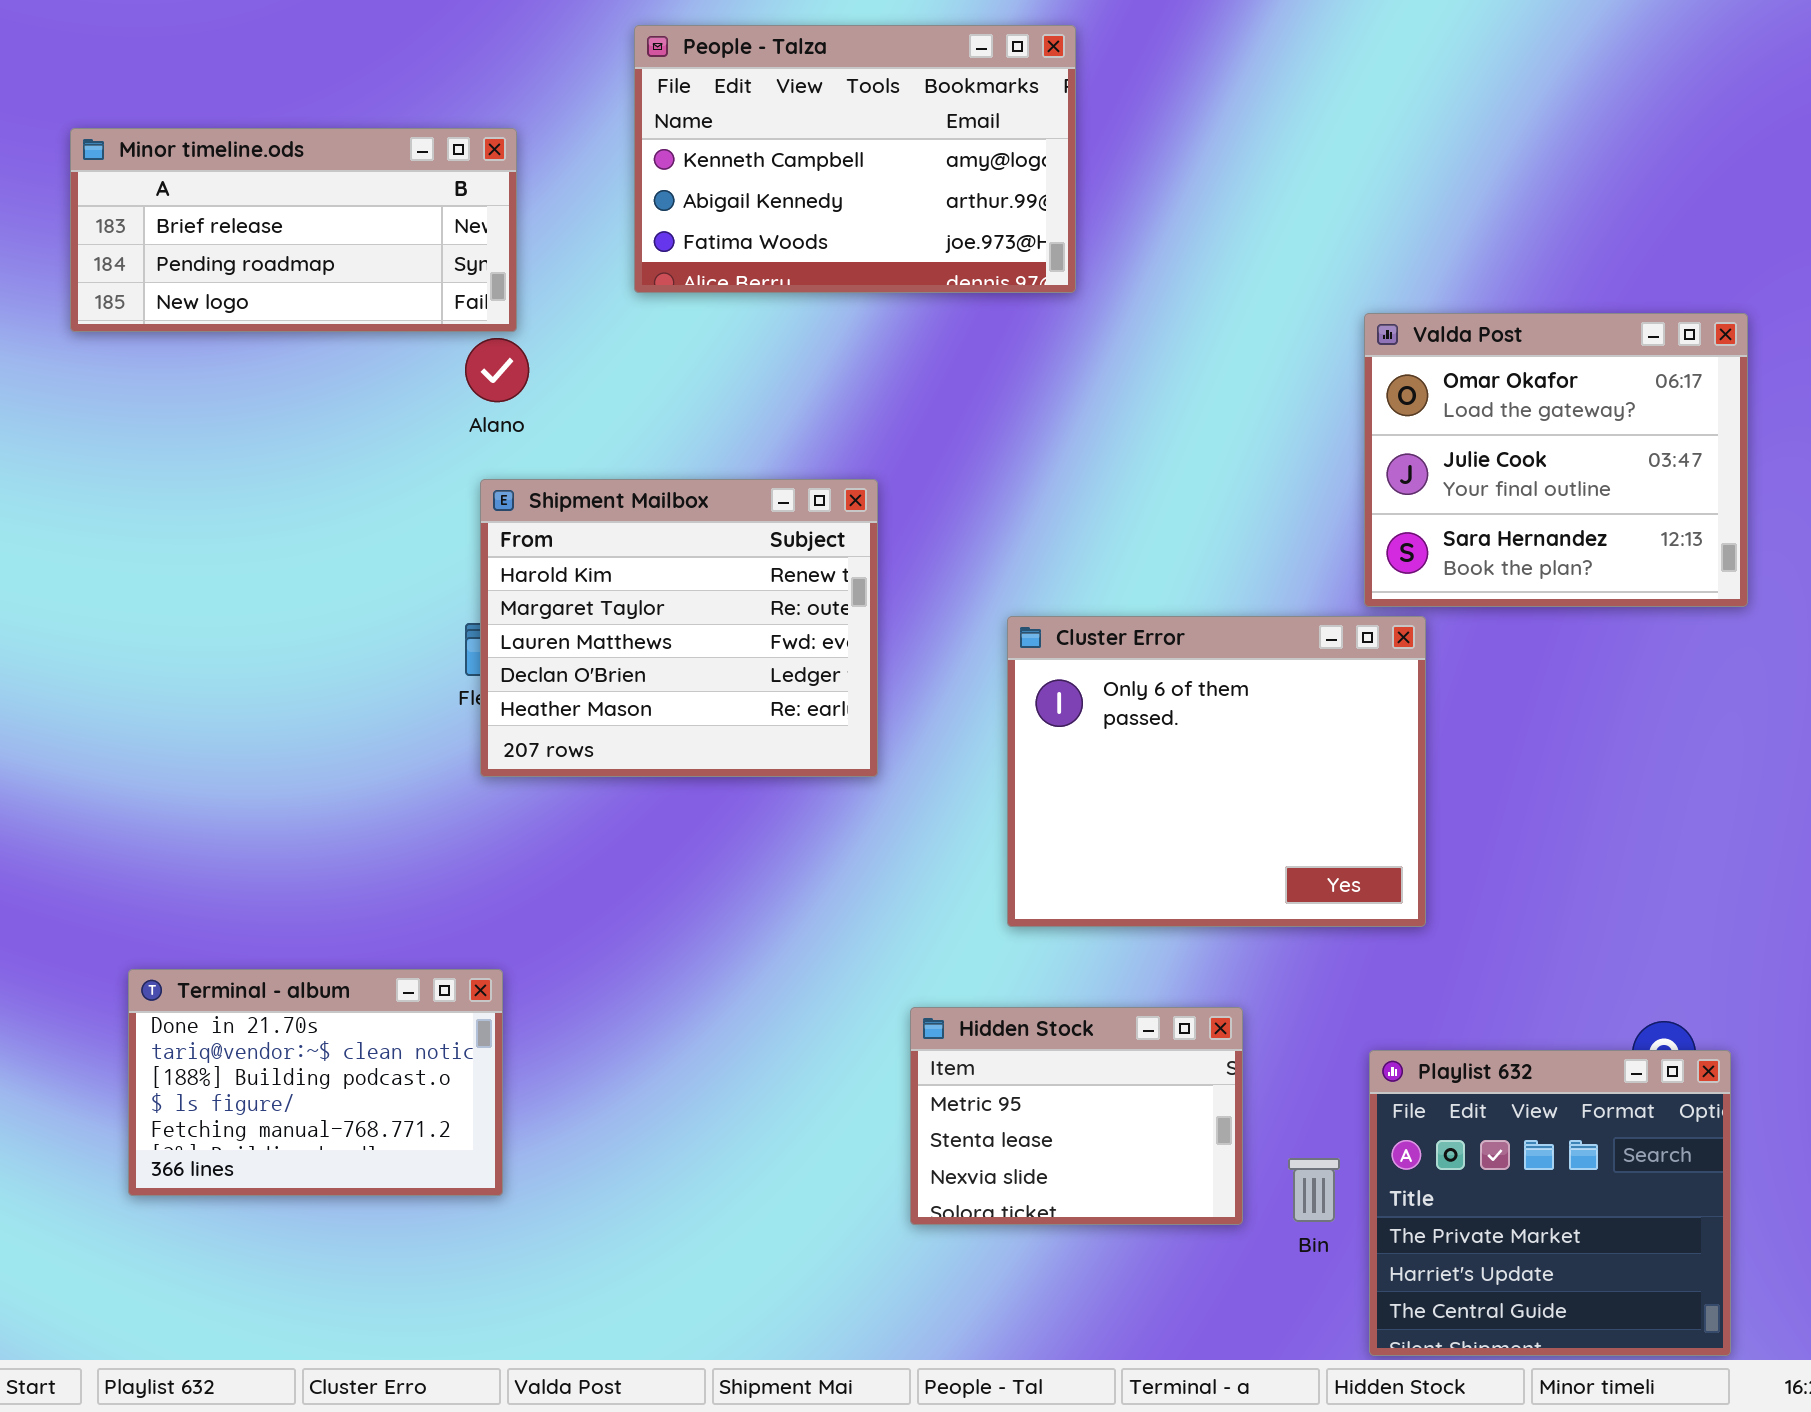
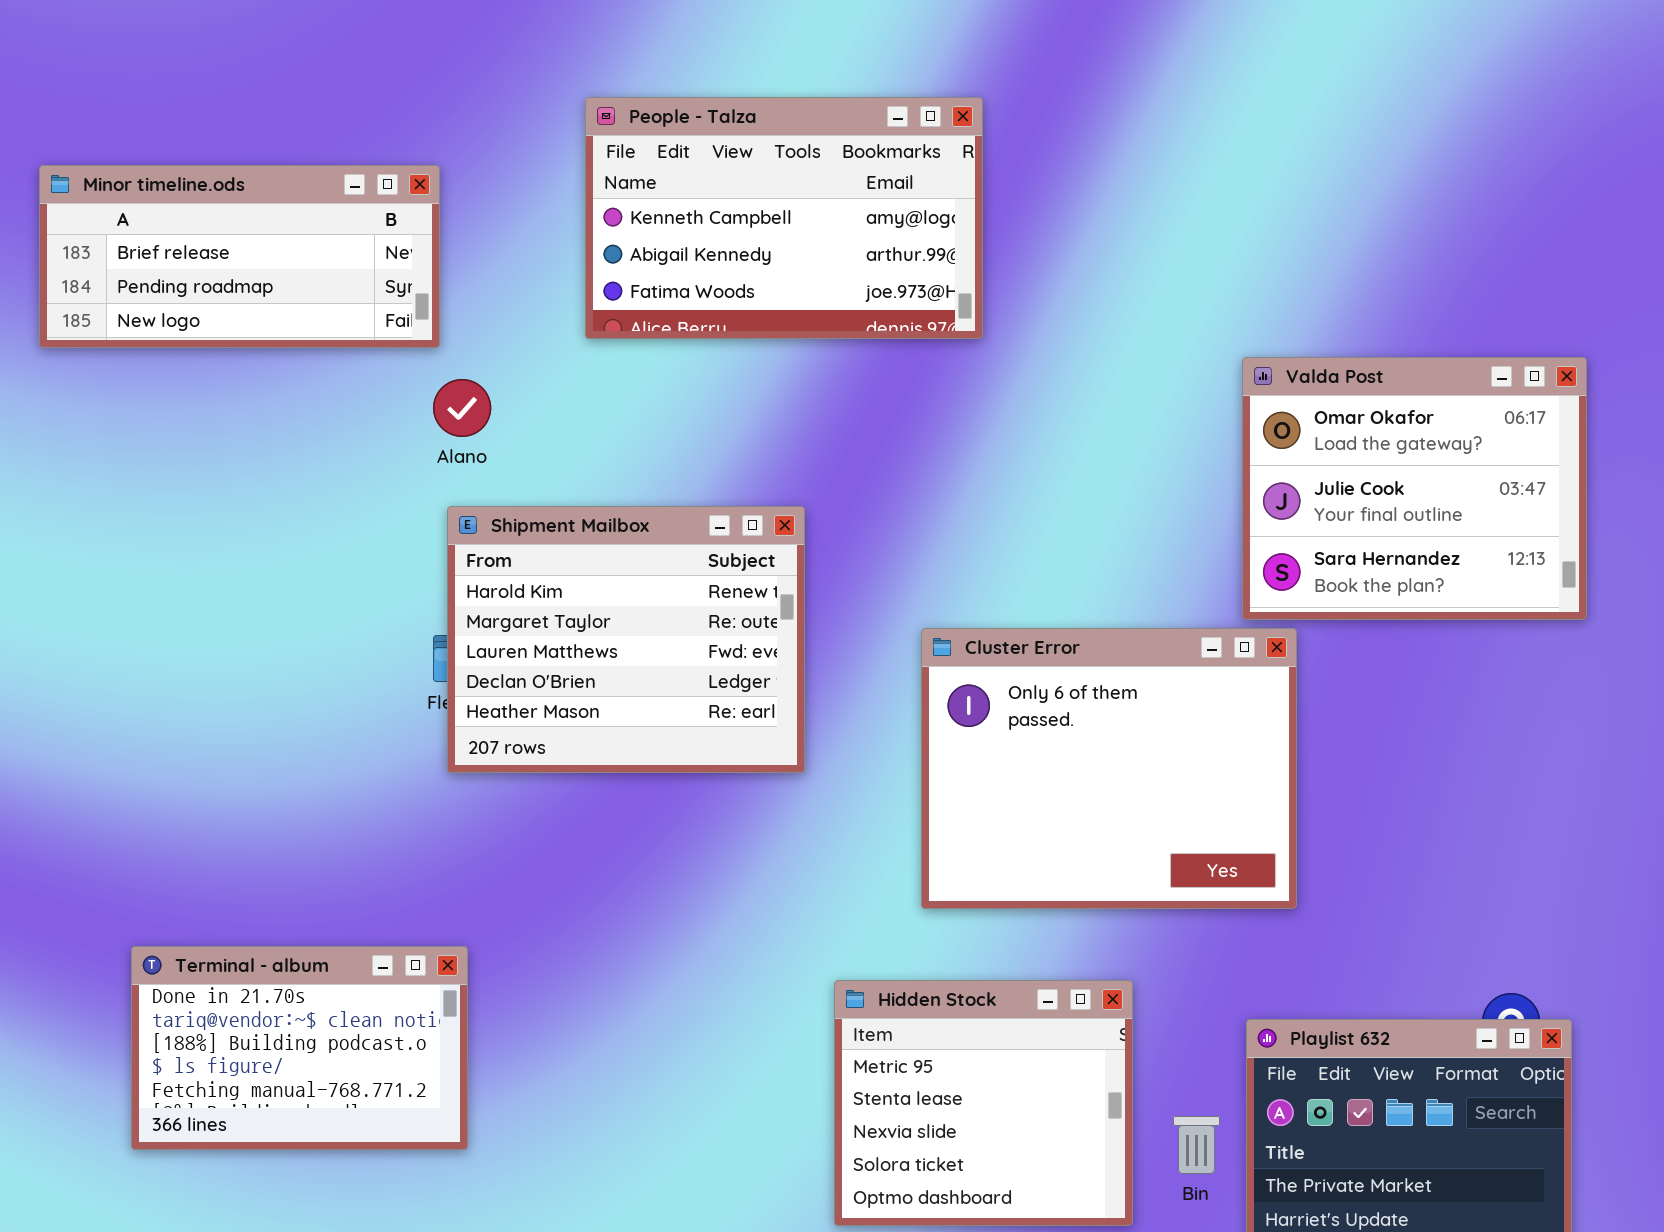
Minor timeline.ods: [70,128,517,332] -> [39,165,440,348], moved
Hidden Stock: [910,1007,1243,1225] -> [834,980,1133,1226], resized

